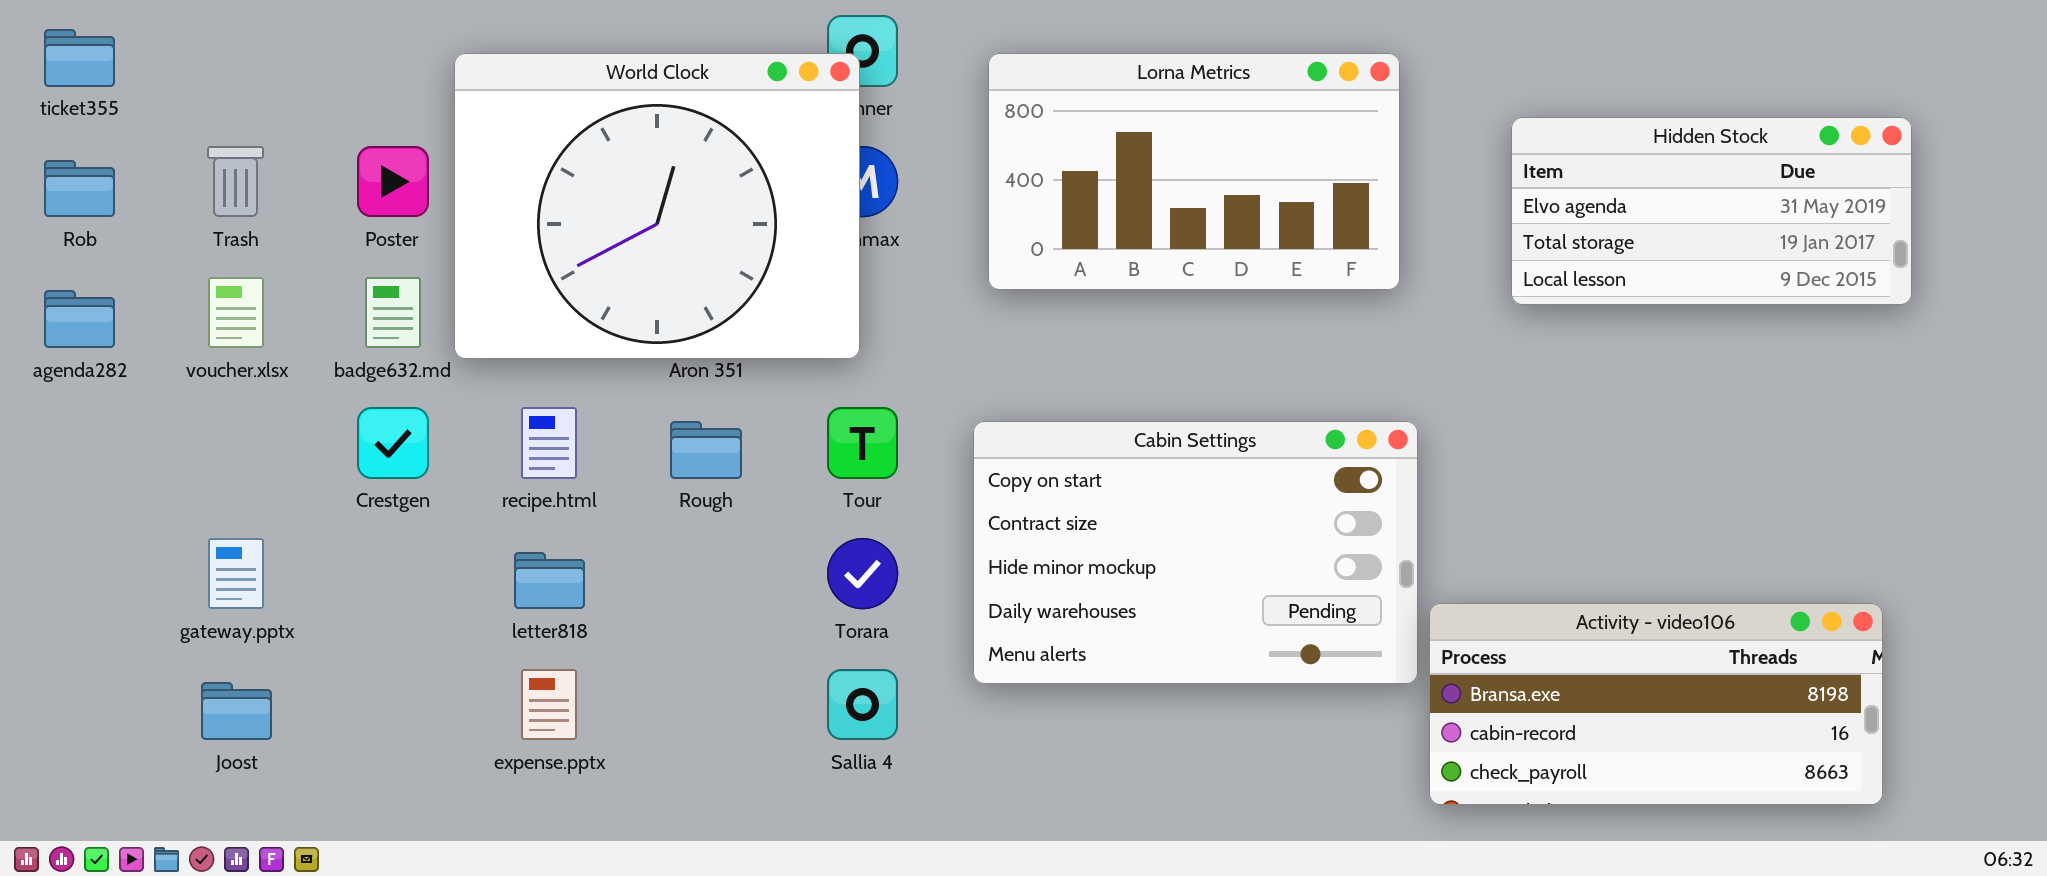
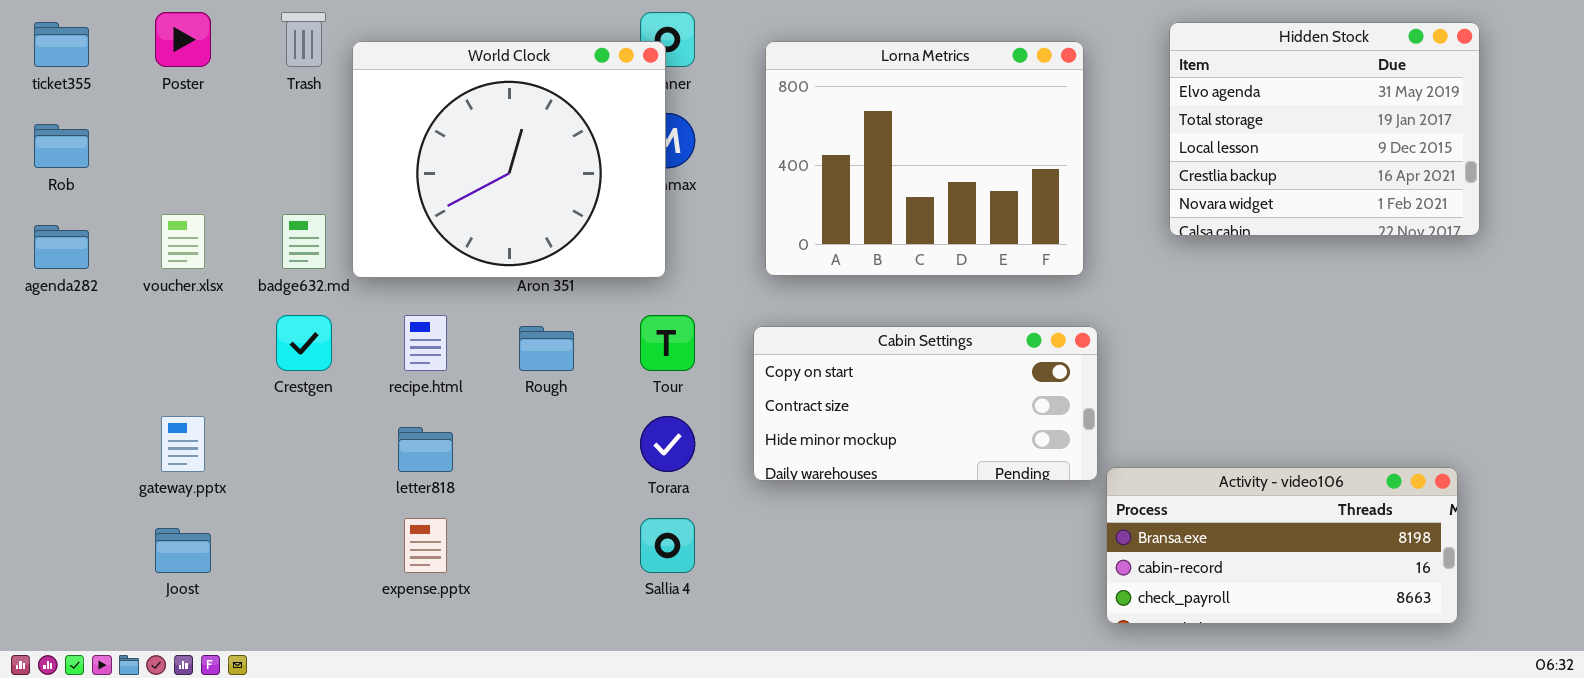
Lorna Metrics: [988,53,1400,290] -> [765,41,1084,276], resized
Hidden Stock: [1511,117,1912,305] -> [1169,22,1480,236], resized
Trash: [207,146,264,217] -> [281,12,326,67], moved
Poster: [357,146,429,217] -> [155,12,211,67], moved
Cabin Settings: [973,421,1418,684] -> [753,326,1098,481], resized

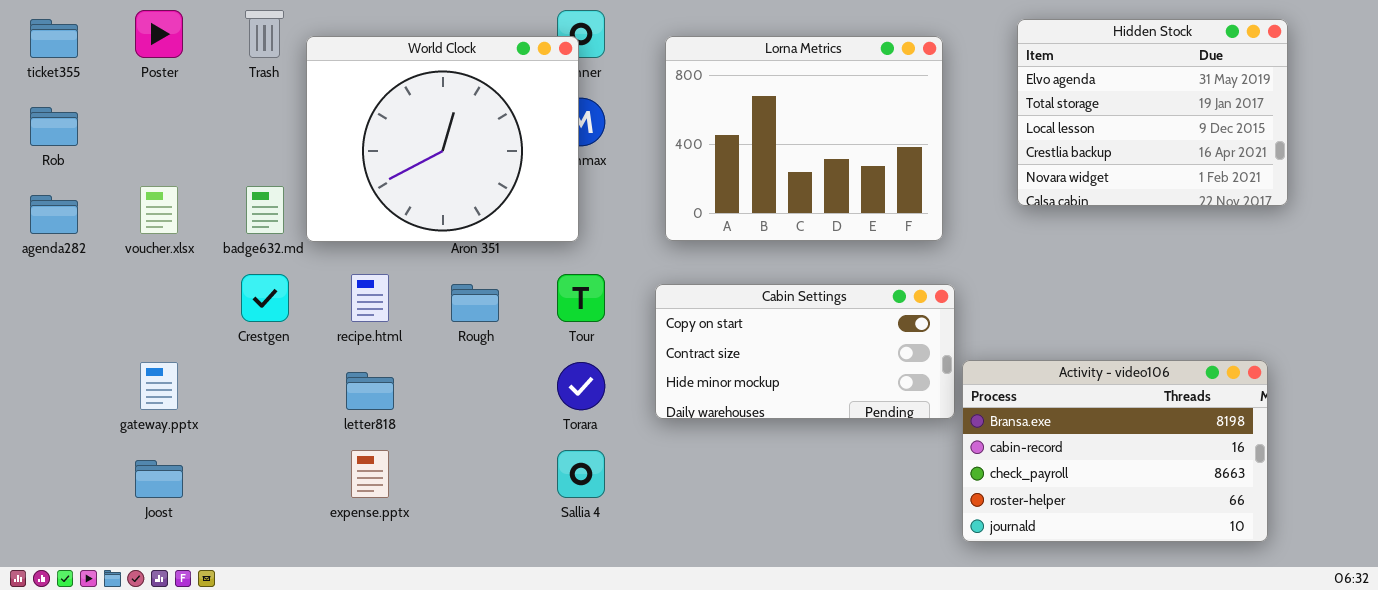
Activity - video106: [1106,467,1458,624] -> [962,360,1268,542], resized

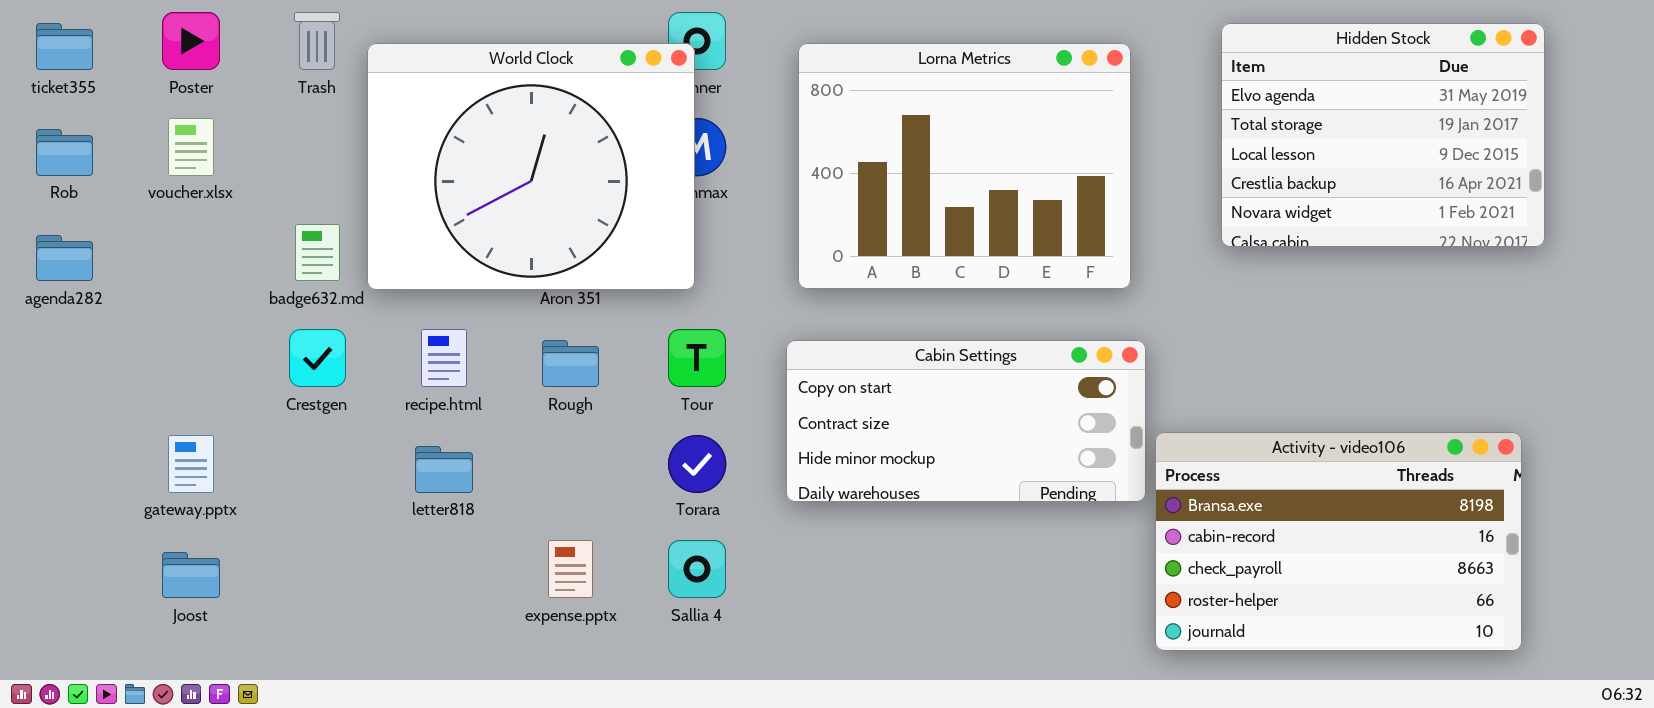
voucher.xlsx: [140,186,178,234] -> [168,118,214,176], moved
expense.pptx: [351,450,389,498] -> [548,540,593,598], moved

